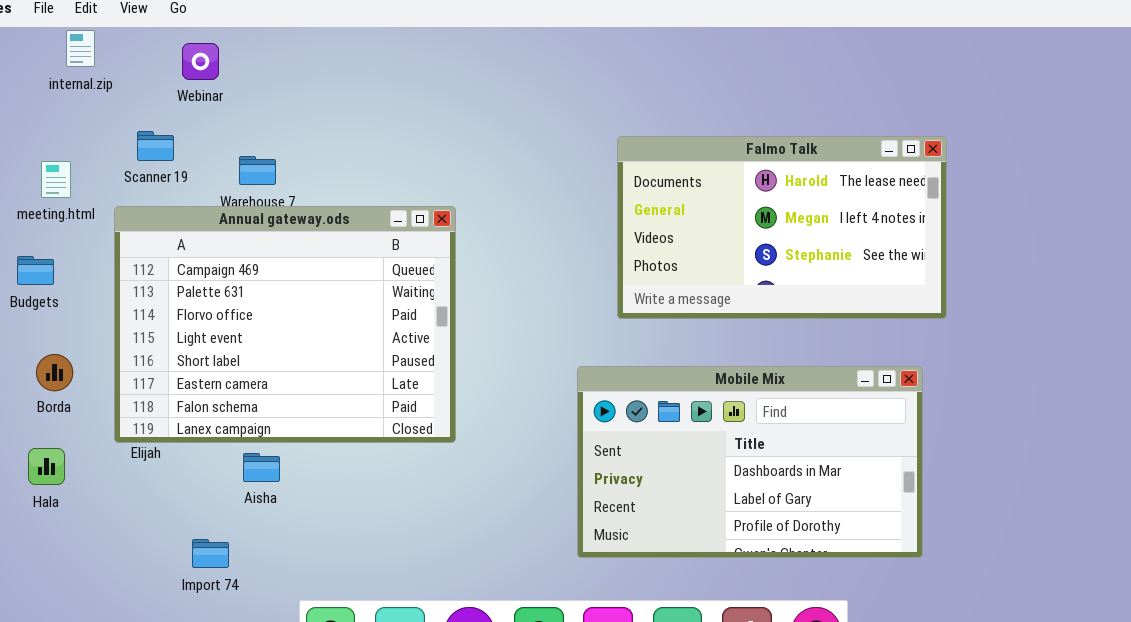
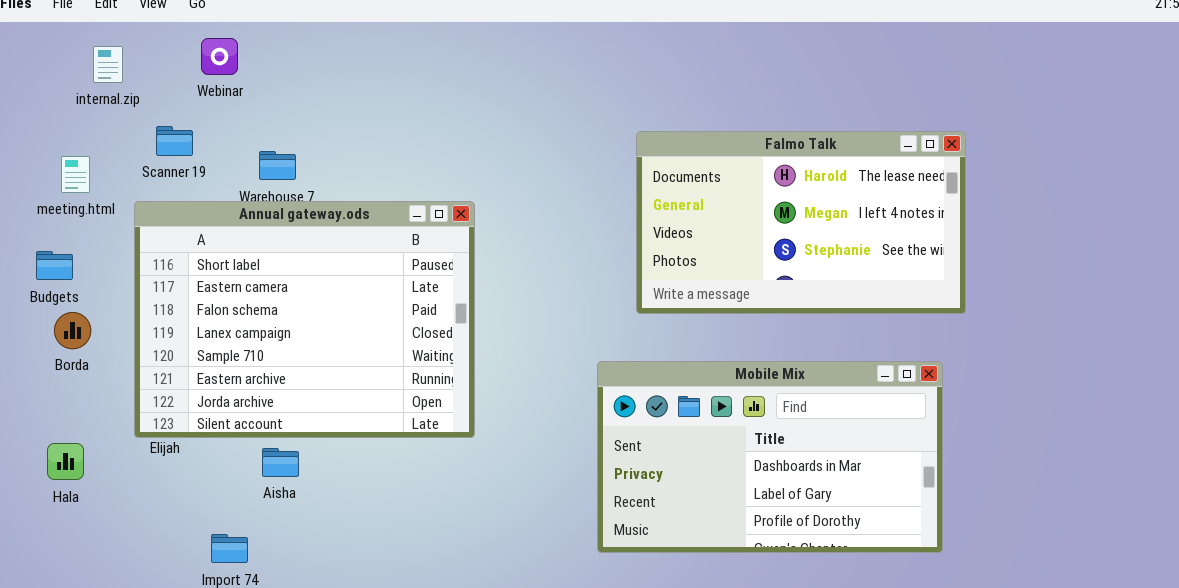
internal.zip: [66,30,95,67] -> [93,46,123,83], moved
Annual gateway.ods: [114,206,456,443] -> [134,201,475,438], scrolled down 4 rows
Borda: [36,354,73,391] -> [54,312,91,349], moved

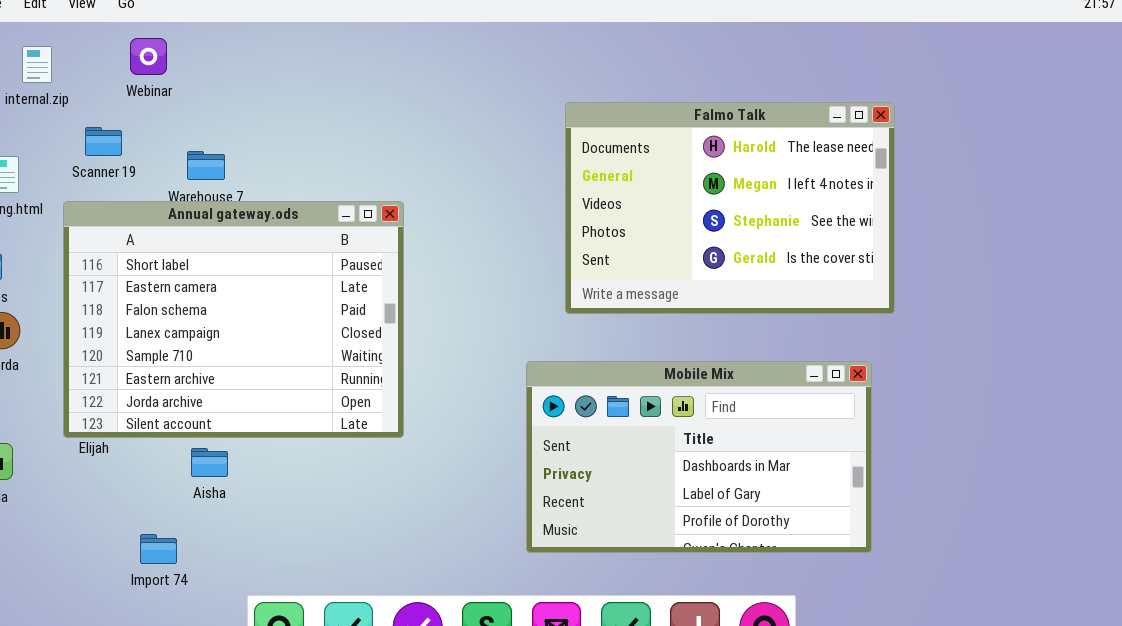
Falmo Talk: [636,131,966,314] -> [565,102,895,314], resized

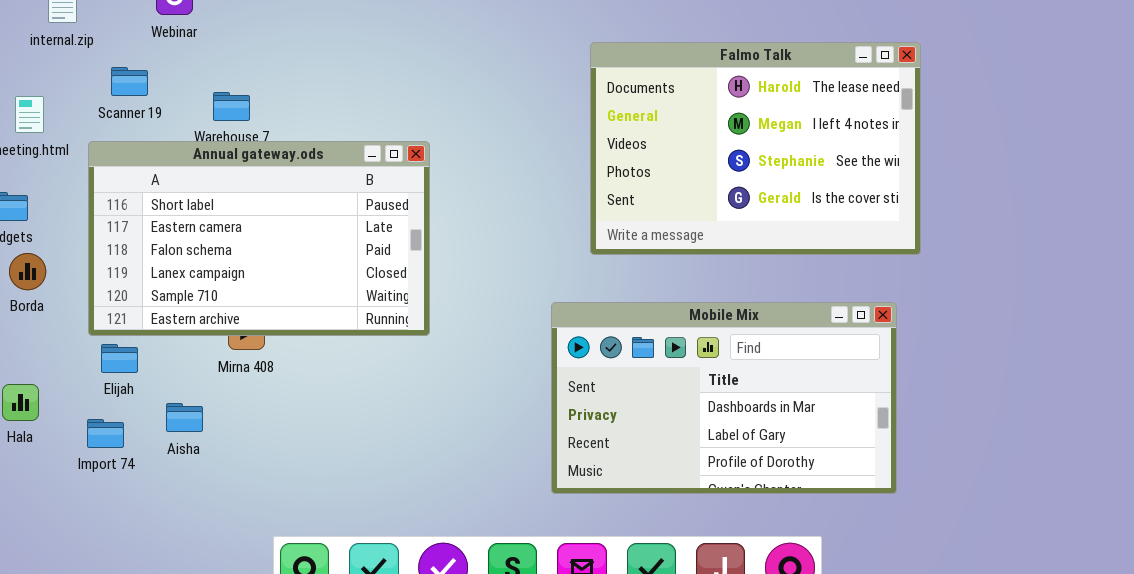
Annual gateway.ods: [63,201,404,438] -> [88,141,430,336], resized
Aisha: [191,448,228,477] -> [166,403,203,432], moved
Import 74: [140,534,177,564] -> [87,419,124,448], moved

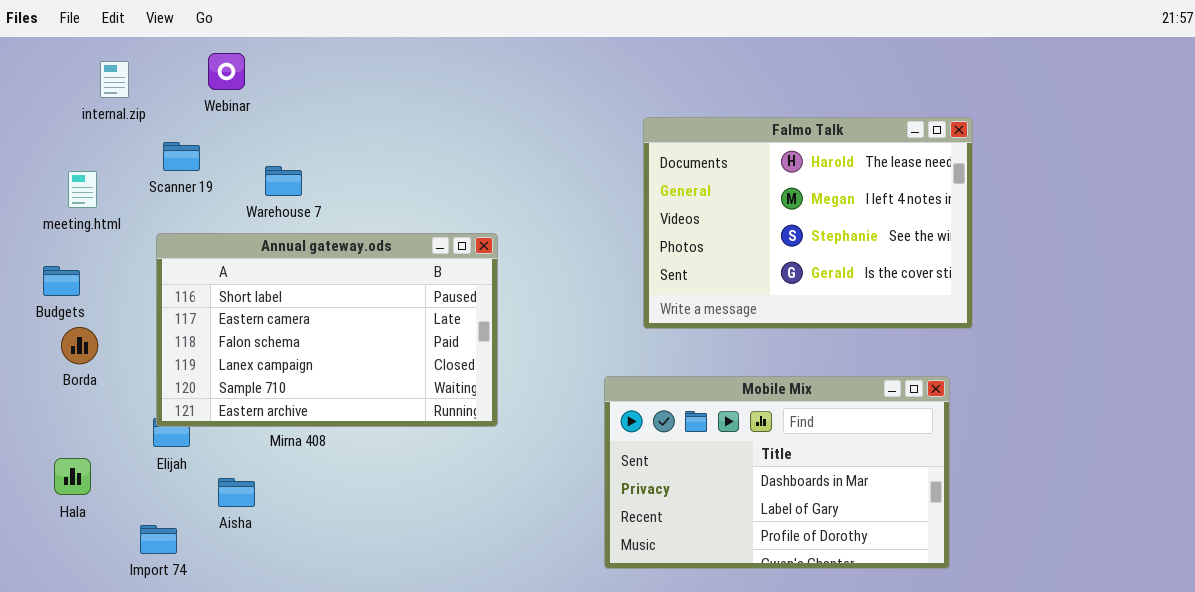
Annual gateway.ods: [88,141,430,336] -> [156,233,498,427], moved
Import 74: [87,419,124,448] -> [140,525,177,554], moved

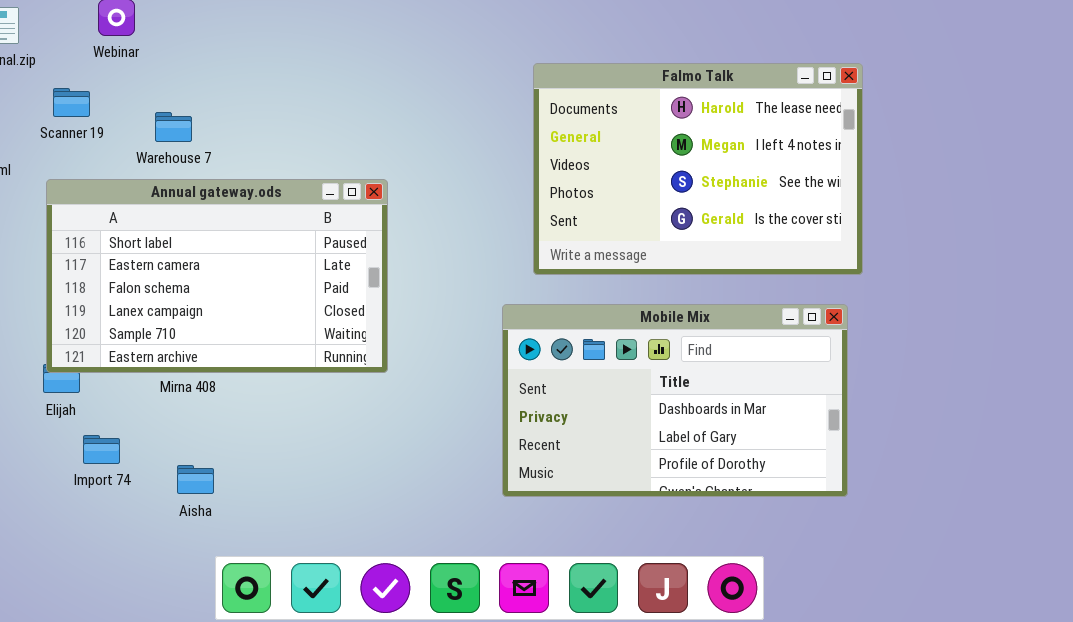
Mobile Mix: [604,376,950,569] -> [502,304,848,497], moved
Aisha: [218,478,255,507] -> [177,465,214,494], moved
Import 74: [140,525,177,554] -> [83,435,120,464], moved

